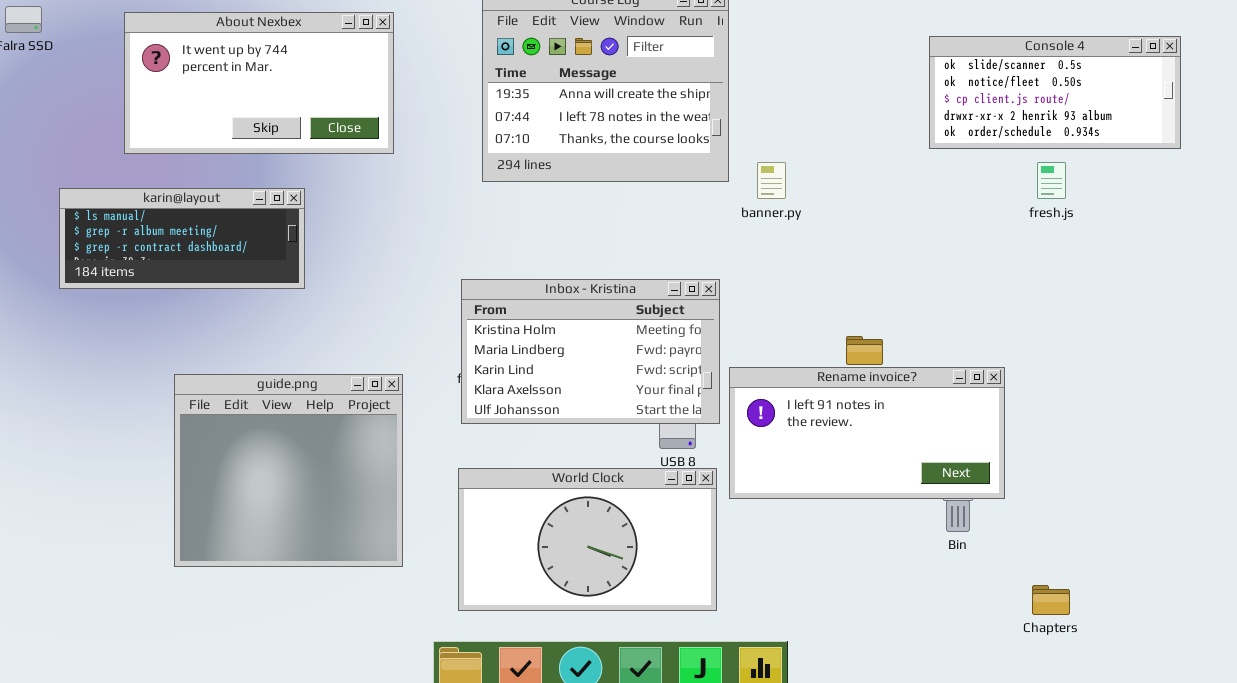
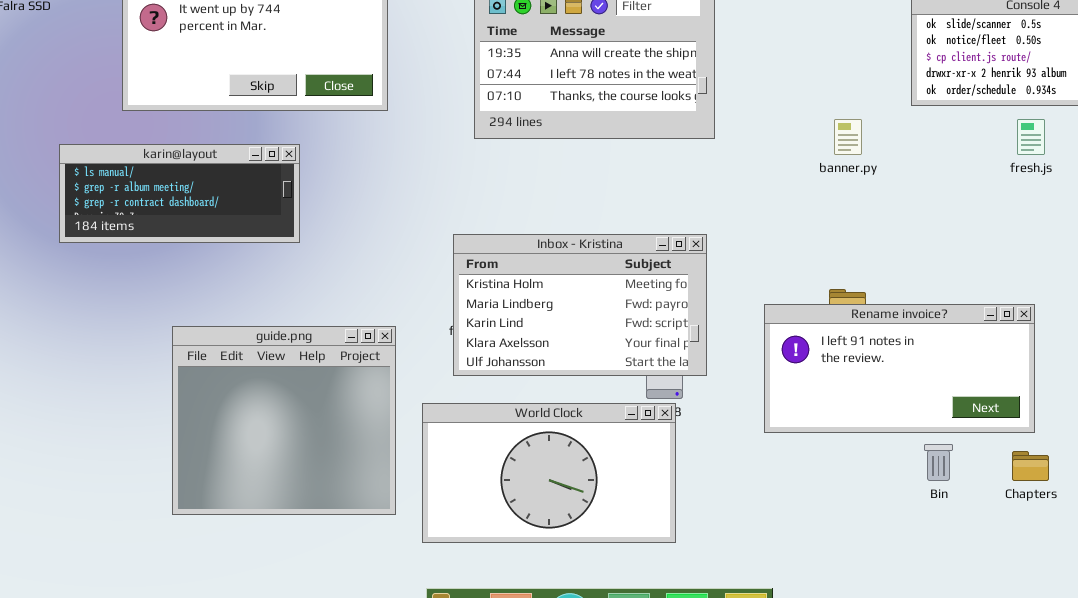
banner.py: [757,162,786,199] -> [834,119,862,155], moved
Rename invoice?: [729,367,1005,499] -> [764,304,1035,433], moved
World Clock: [458,468,717,611] -> [422,403,676,543], moved
Chapters: [1032,585,1070,615] -> [1012,451,1049,481], moved

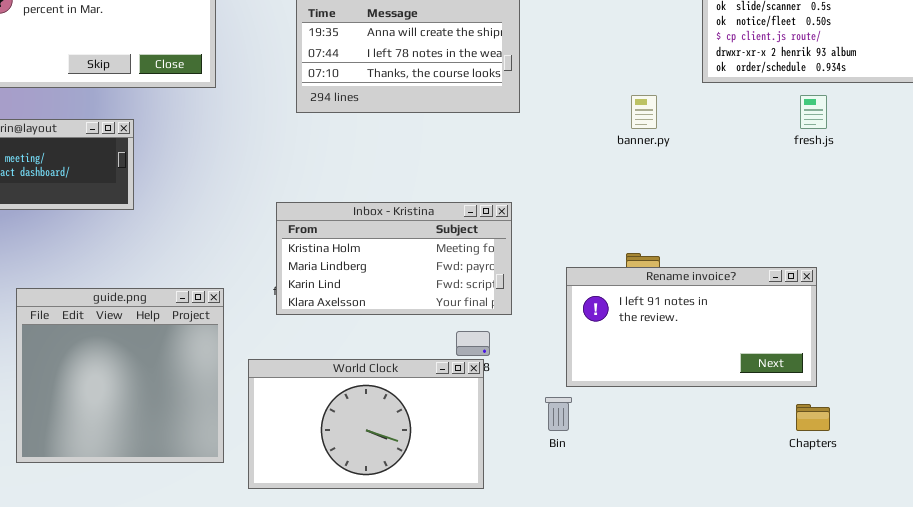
Inbox - Kristina: [453,234,707,376] -> [276,202,512,315], resized
Bin: [924,444,953,481] -> [545,397,572,431], moved

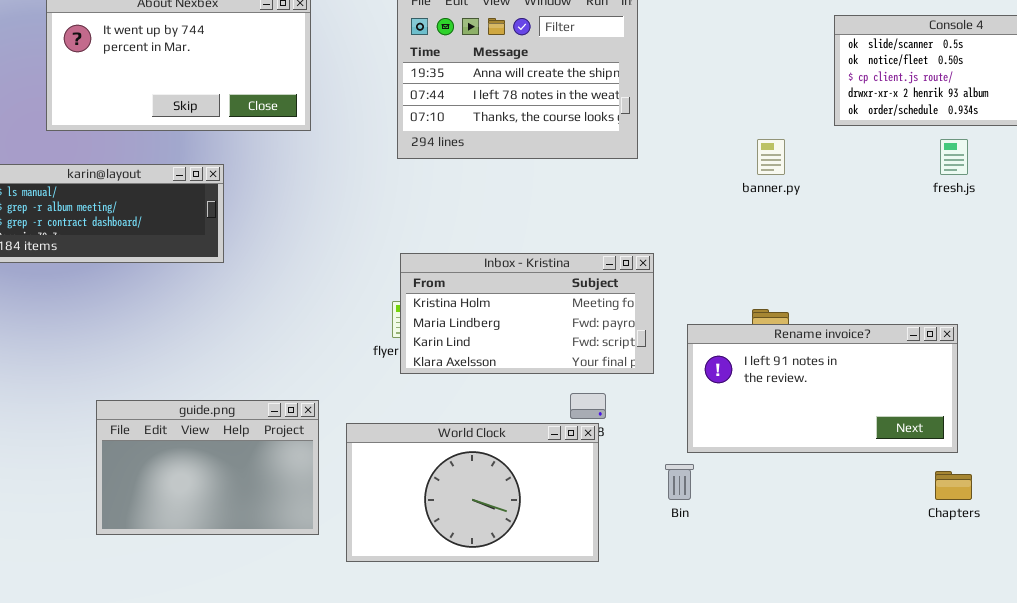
Inbox - Kristina: [276,202,512,315] -> [400,253,654,374], moved
guide.png: [16,288,224,463] -> [96,400,319,535], resized

